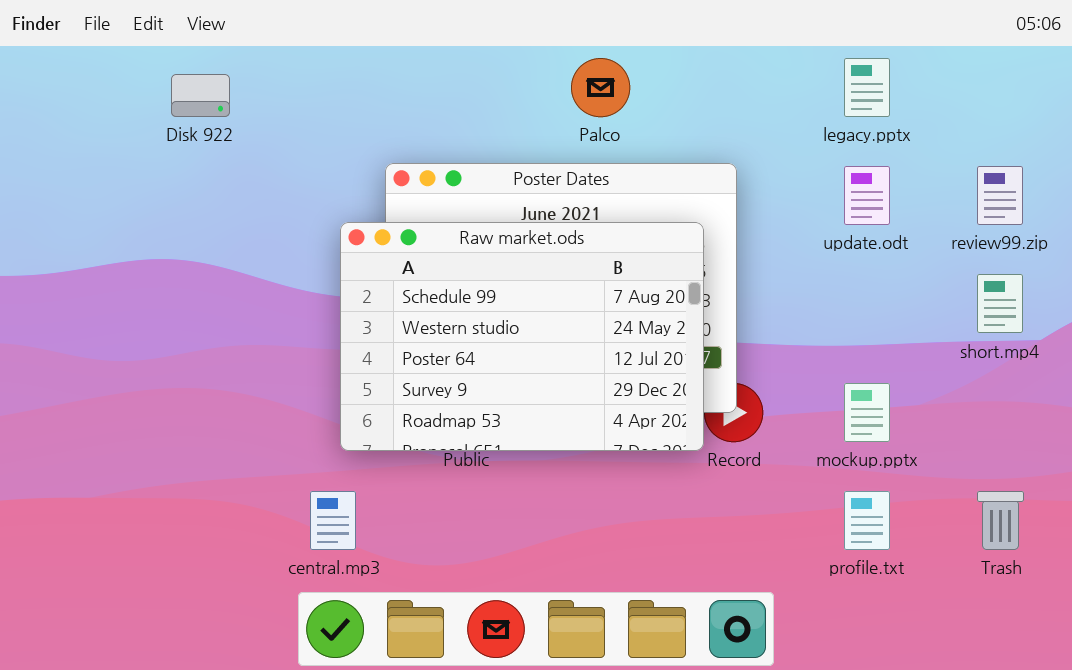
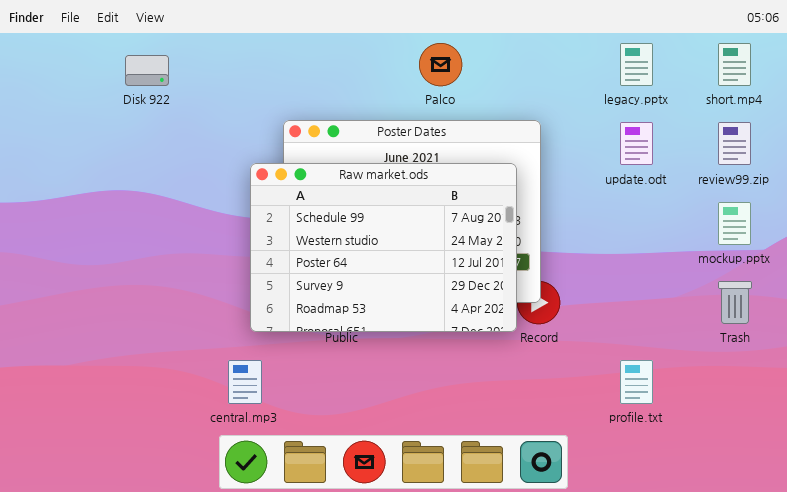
short.mp4: [977,274,1023,333] -> [718,43,751,86], moved
mockup.pptx: [844,383,890,442] -> [718,202,751,245], moved
Trash: [977,491,1024,550] -> [718,281,752,324], moved

